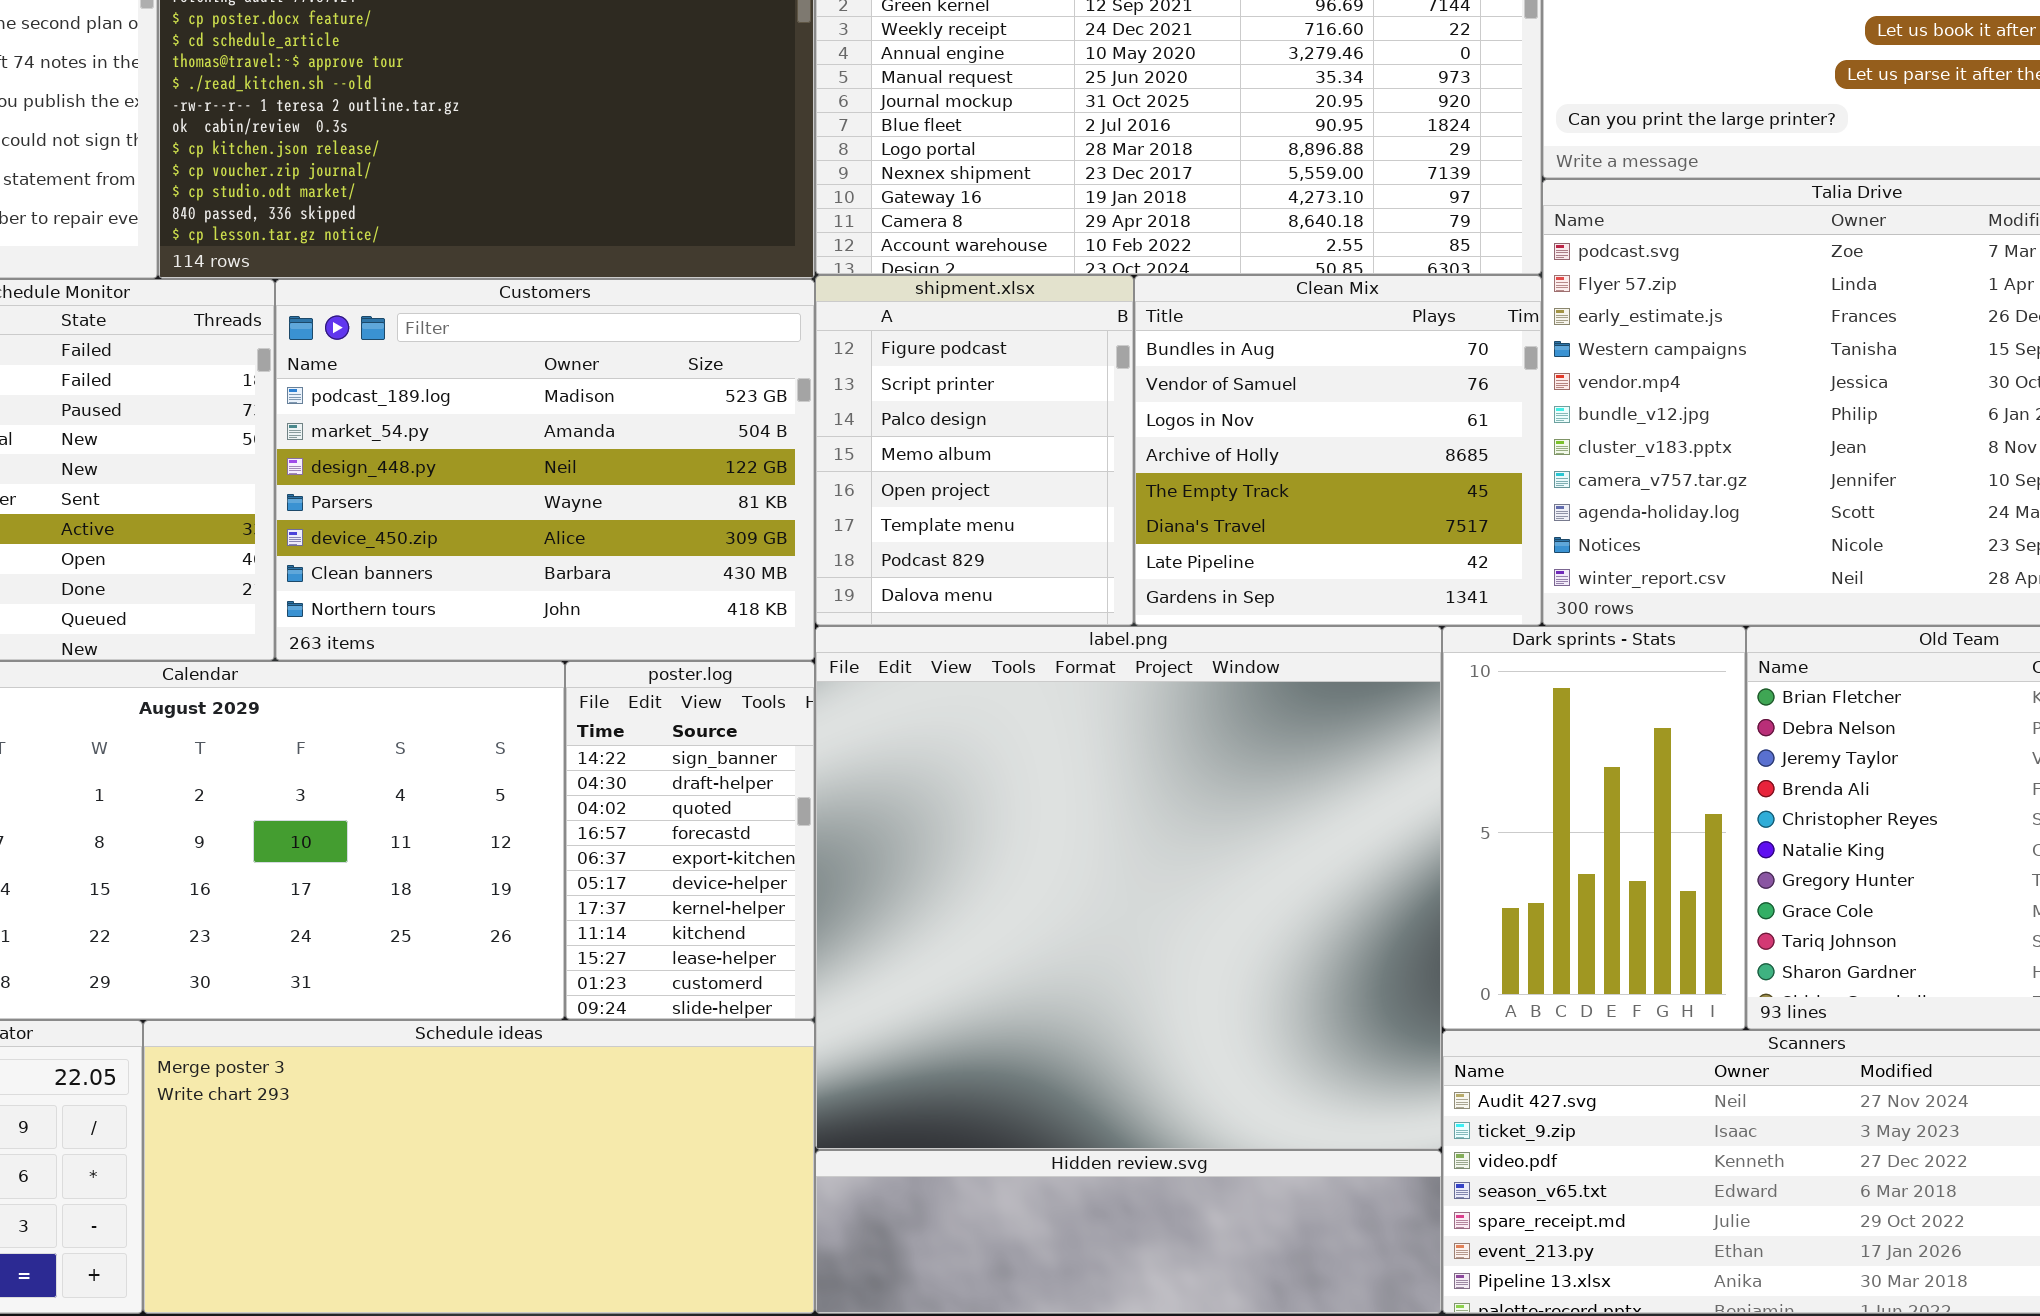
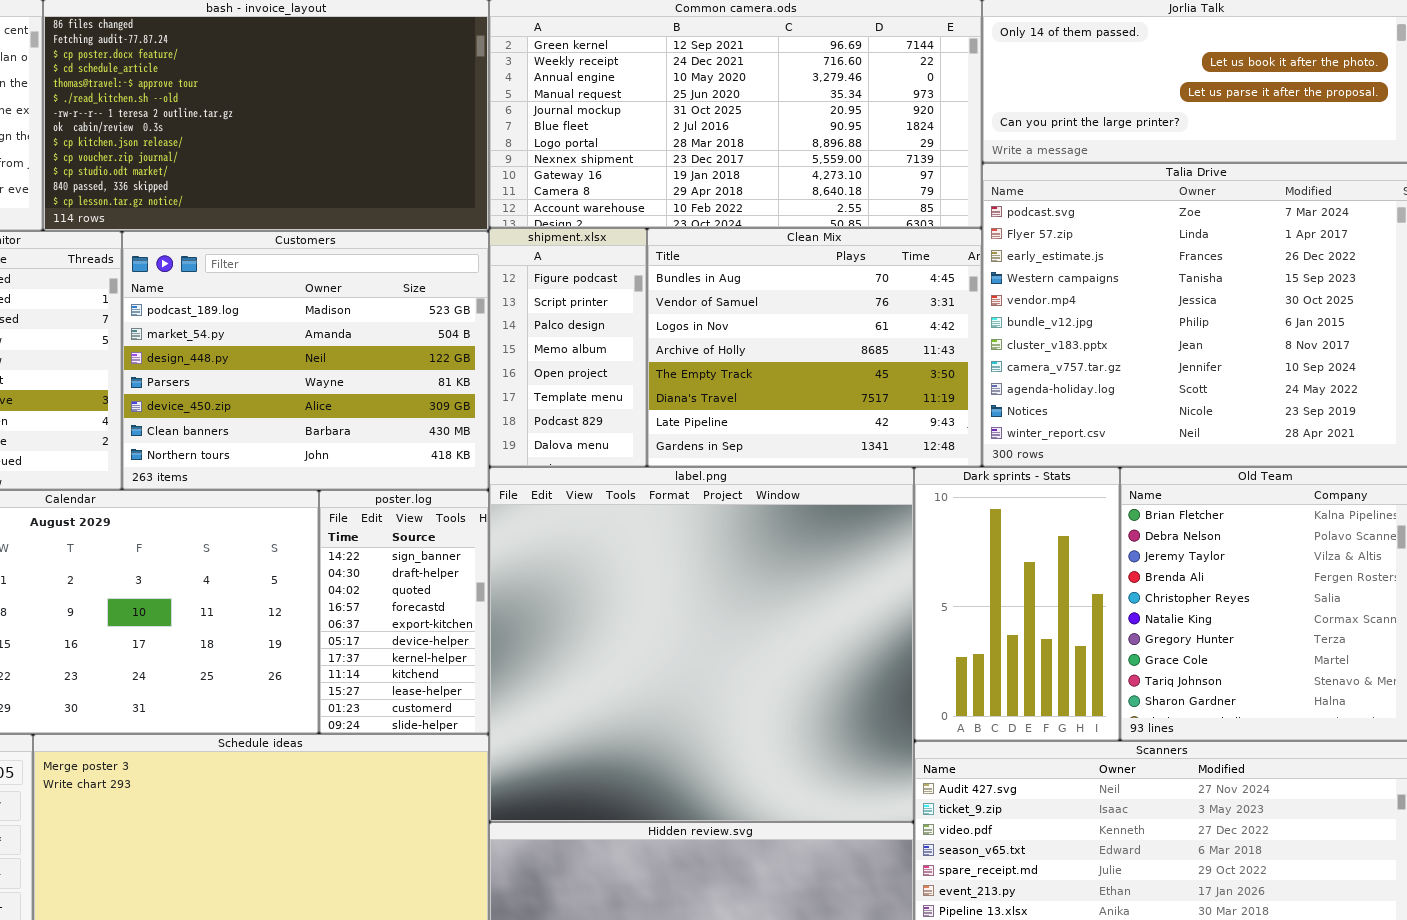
shipment.xlsx: [815,275,1134,626] -> [489,228,647,467], resized
Clean Mix: [1134,275,1542,626] -> [647,228,982,467], resized

